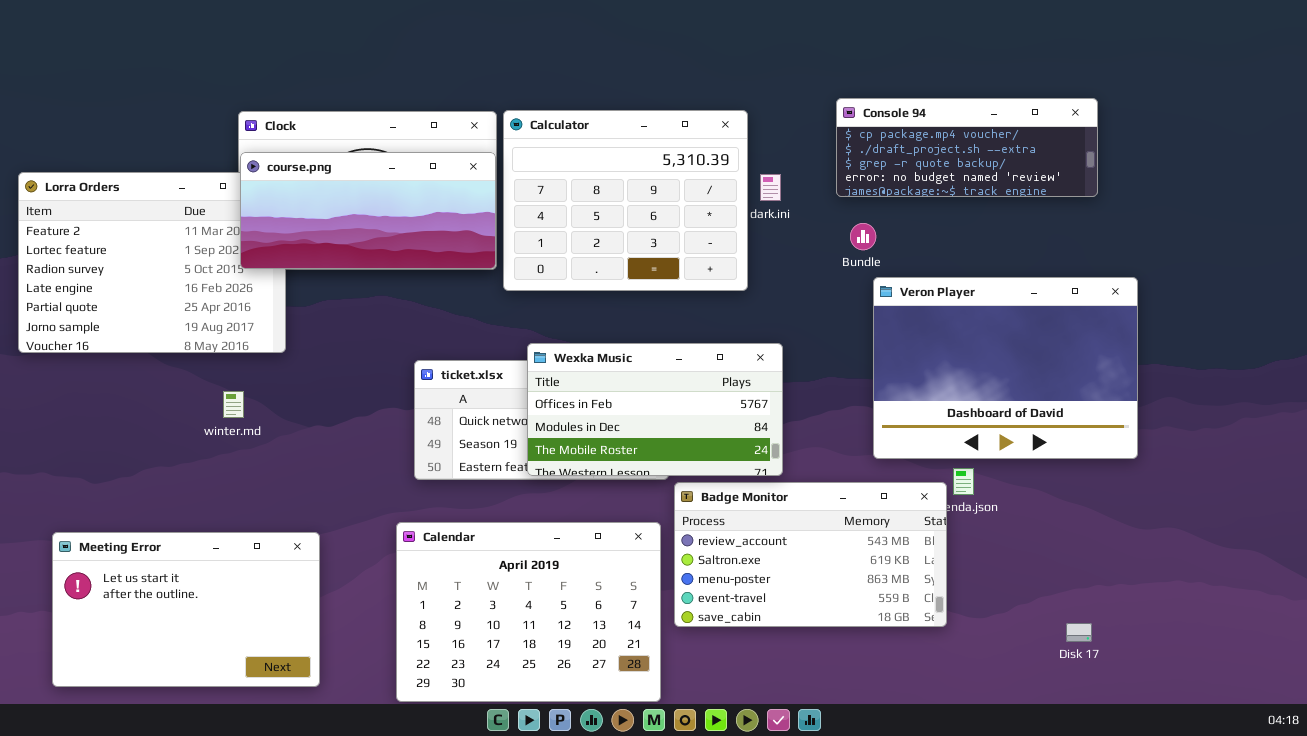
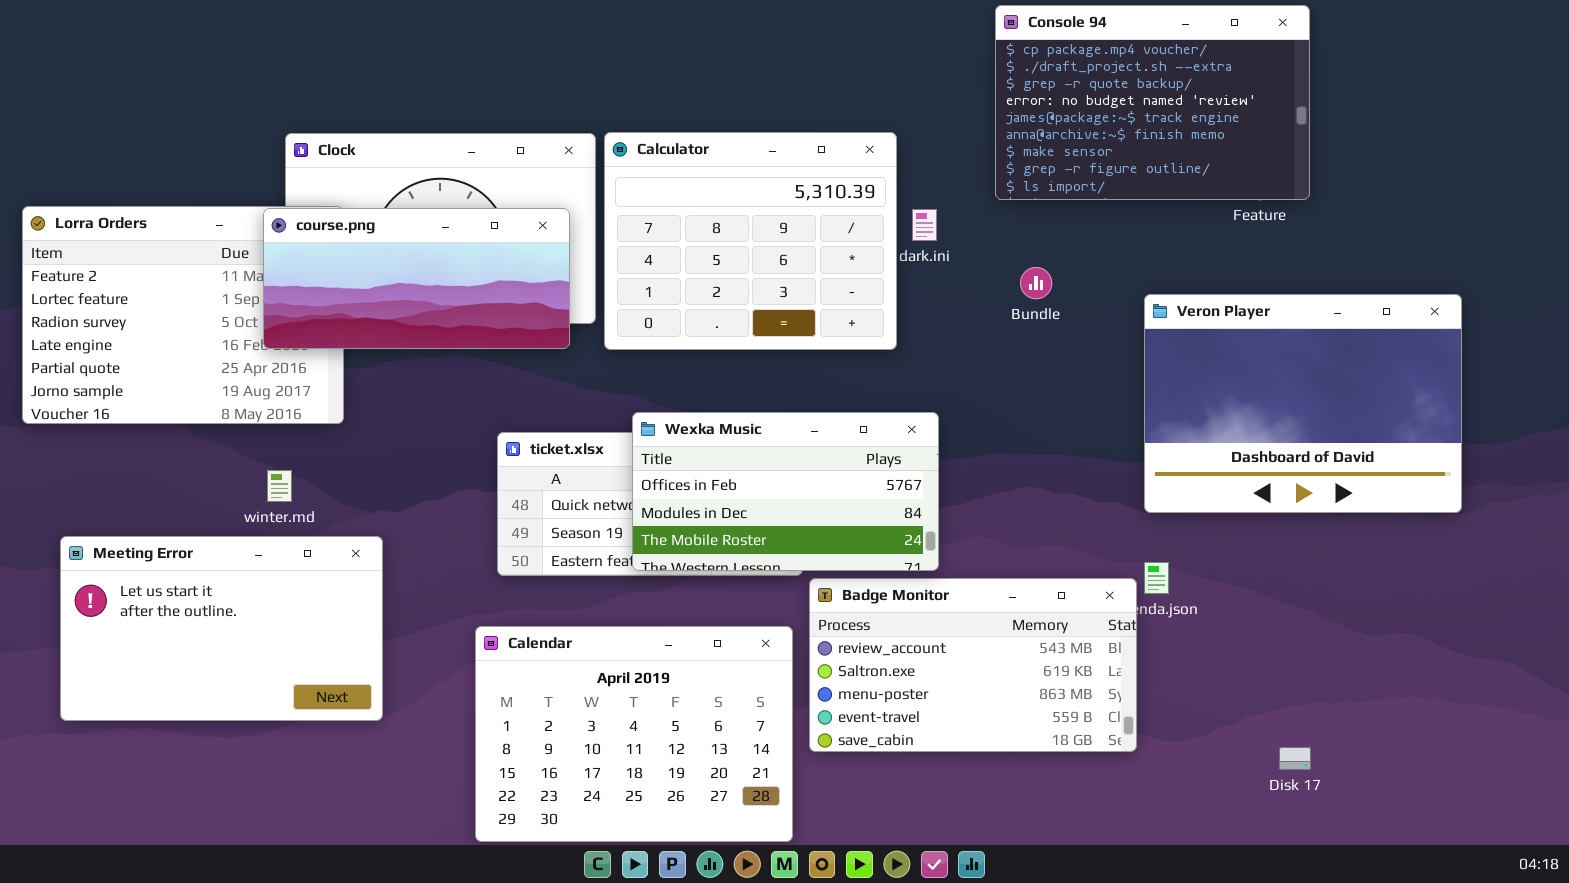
Console 94: [836,98,1098,197] -> [995,5,1310,200], moved, resized
course.png: [240,152,496,269] -> [263,208,570,349], moved
Veron Player: [873,277,1138,459] -> [1144,294,1462,513], moved
Meeting Error: [52,532,320,687] -> [60,536,383,721], moved

